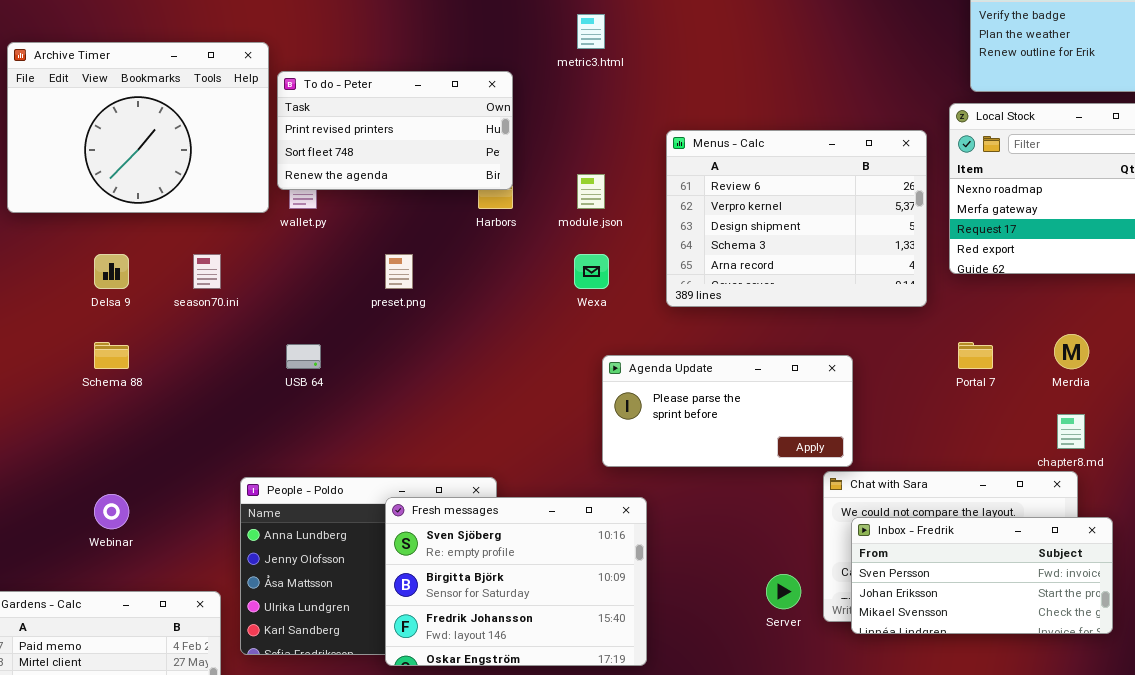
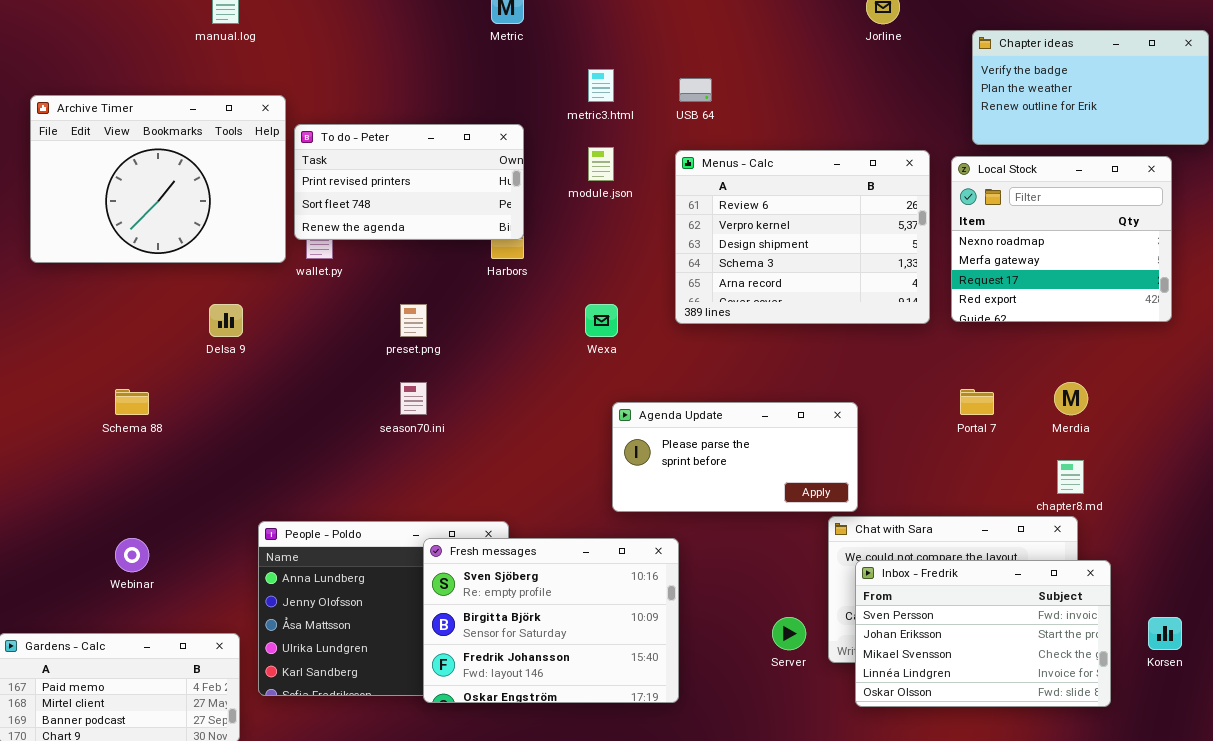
Menus - Calc: [666,130,927,307] -> [675,150,930,324], moved
module.json: [577,174,605,209] -> [588,147,614,181], moved
Delsa 9: [94,254,129,289] -> [209,304,243,337], moved
season70.ini: [193,254,221,289] -> [400,382,427,415], moved
USB 64: [286,344,321,369] -> [679,78,712,102], moved
Fresh messages: [385,497,647,666] -> [423,538,679,703], moved
Inbox - Fredrik: [851,517,1113,634] -> [855,560,1111,707], resized

